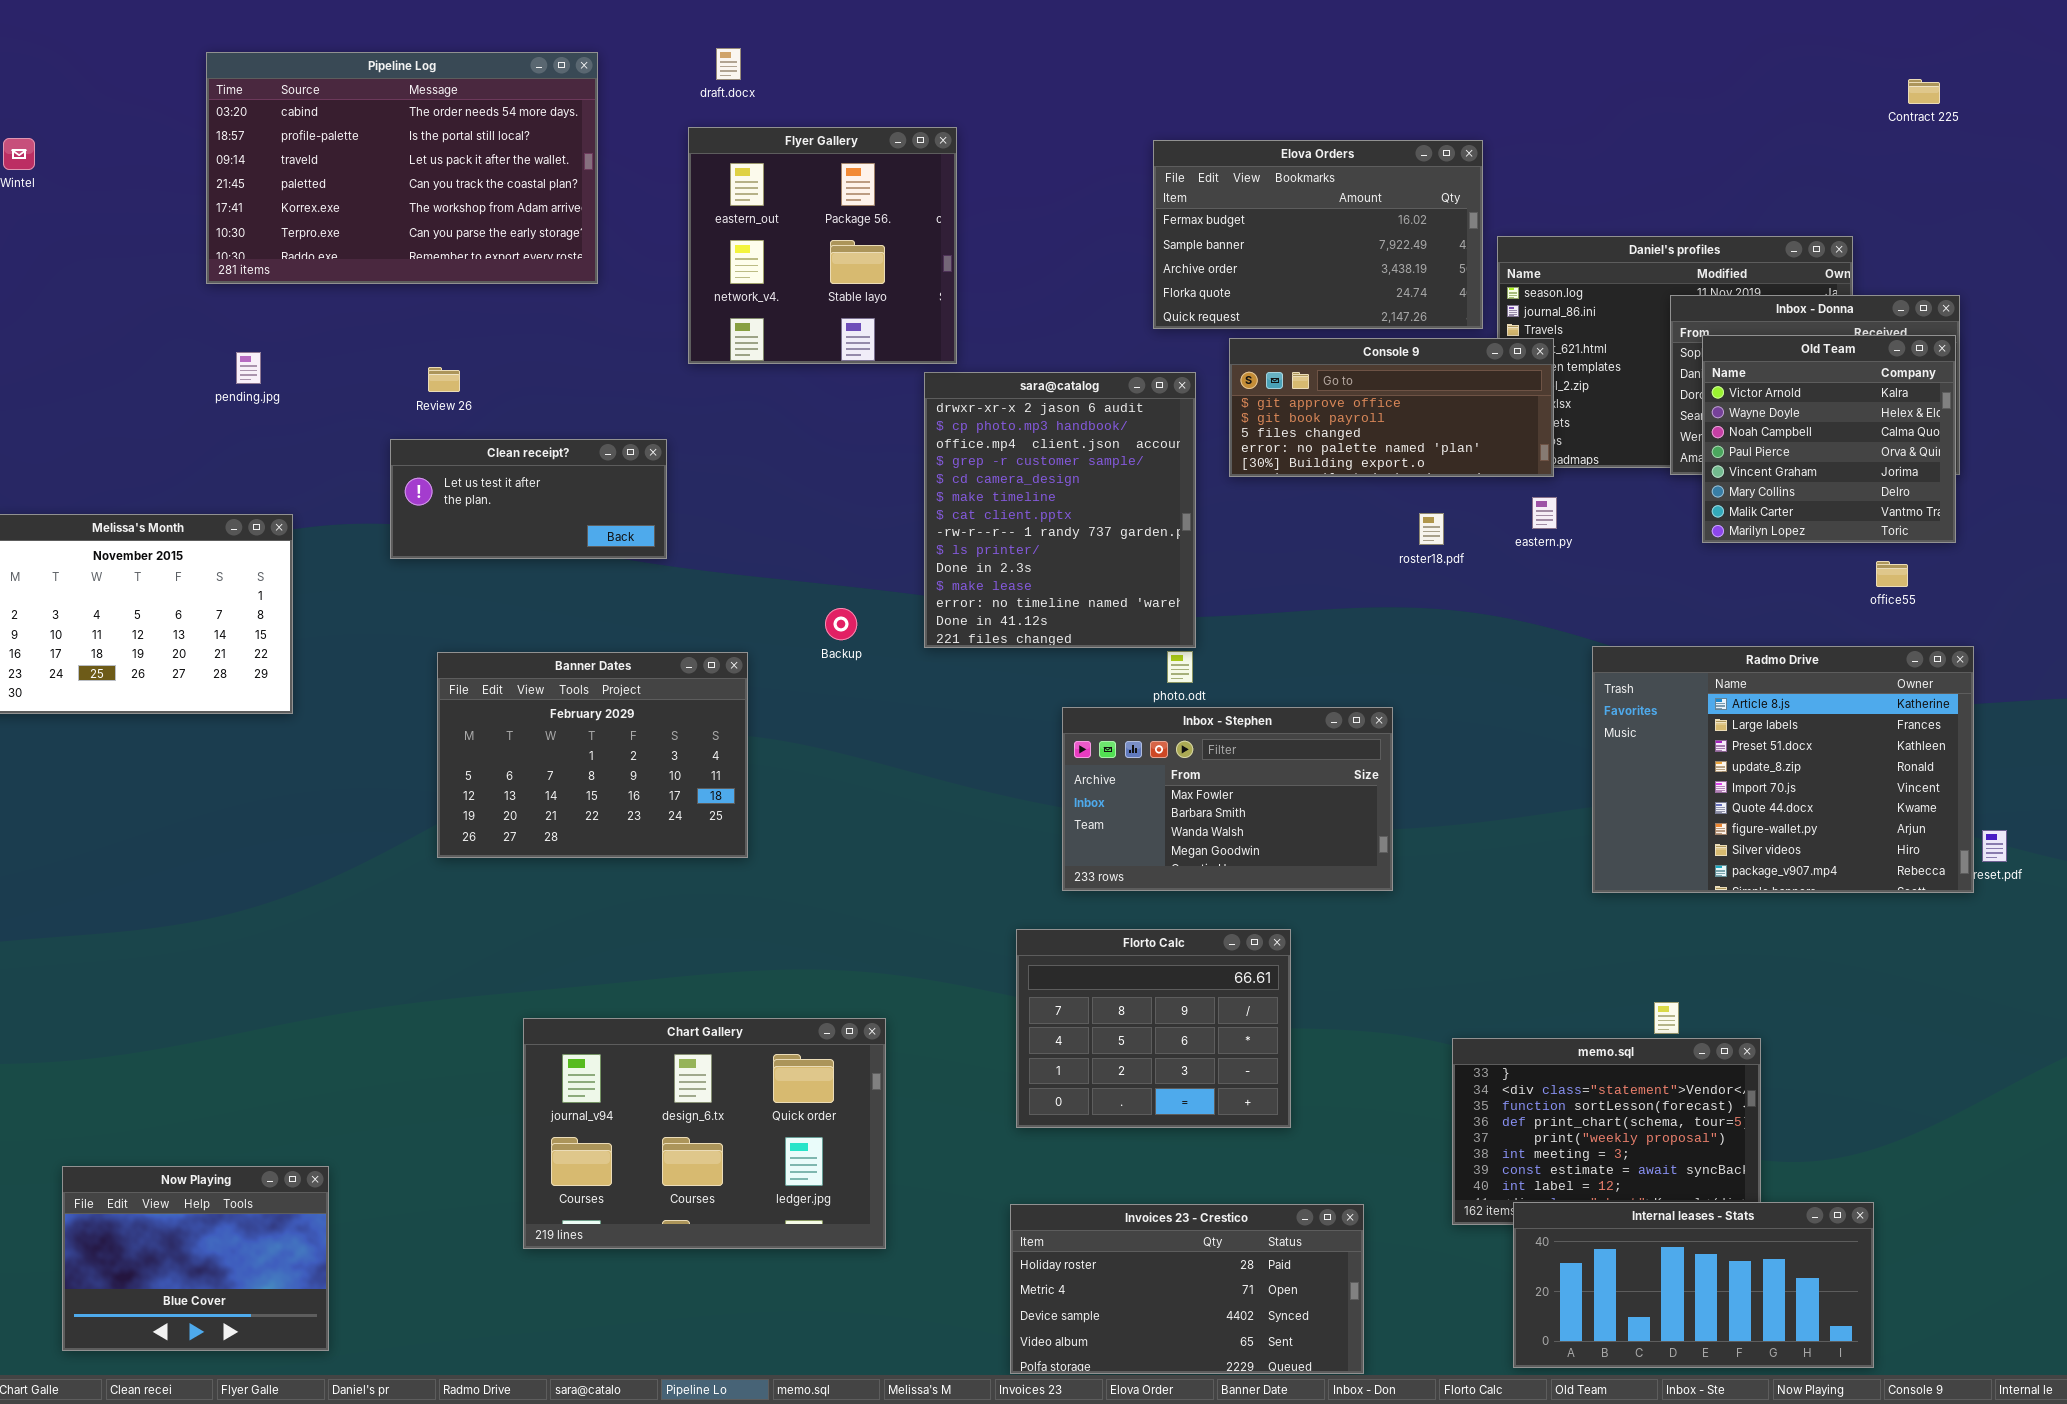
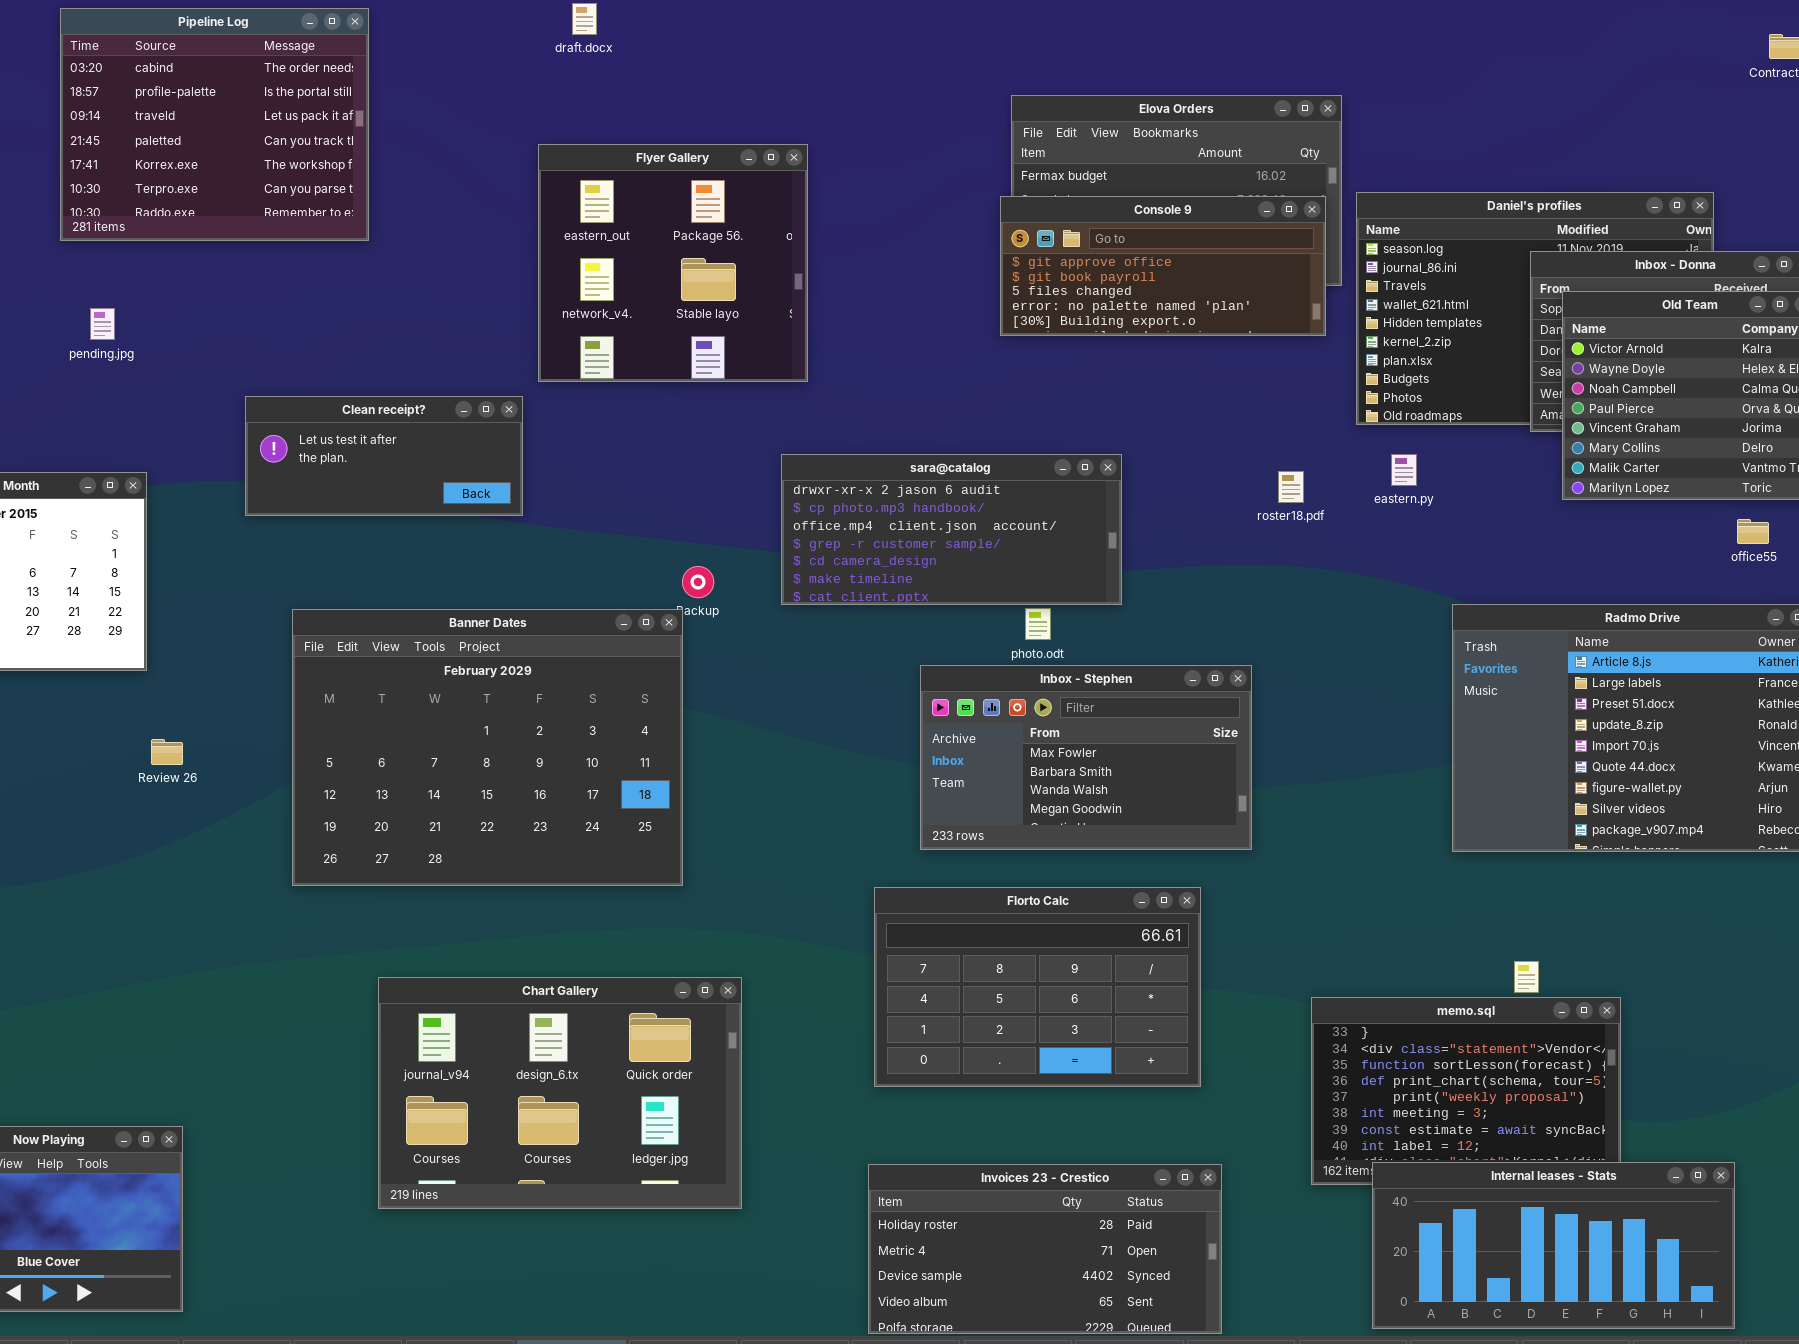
Pipeline Log: [206,52,598,284] -> [60,8,369,241], resized
Flyer Gallery: [688,127,957,364] -> [538,144,808,382], moved
Console 9: [1229,338,1554,477] -> [1000,196,1326,336], moved
Review 26: [428,367,460,392] -> [151,739,183,765], moved
sara@catalog: [924,372,1196,648] -> [781,454,1122,605], resized
Banner Dates: [437,652,748,858] -> [292,609,683,886], resized
Florto Calc: [1016,929,1291,1128] -> [874,887,1201,1087], resized

